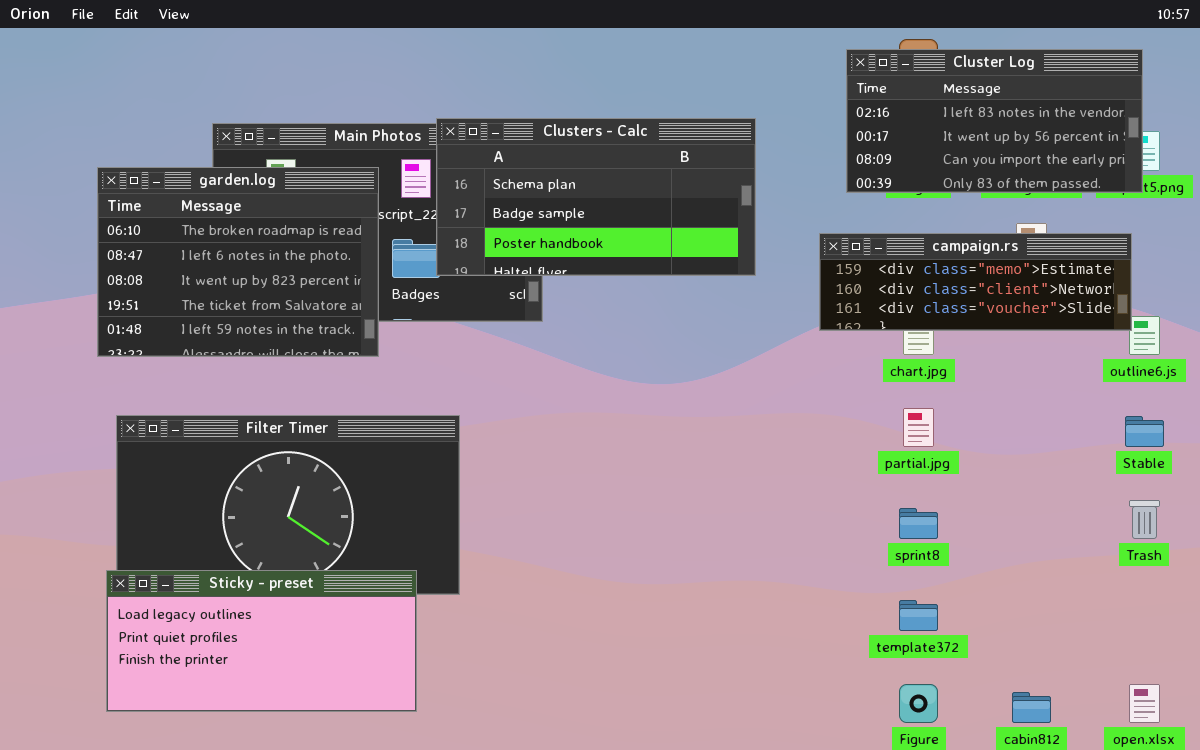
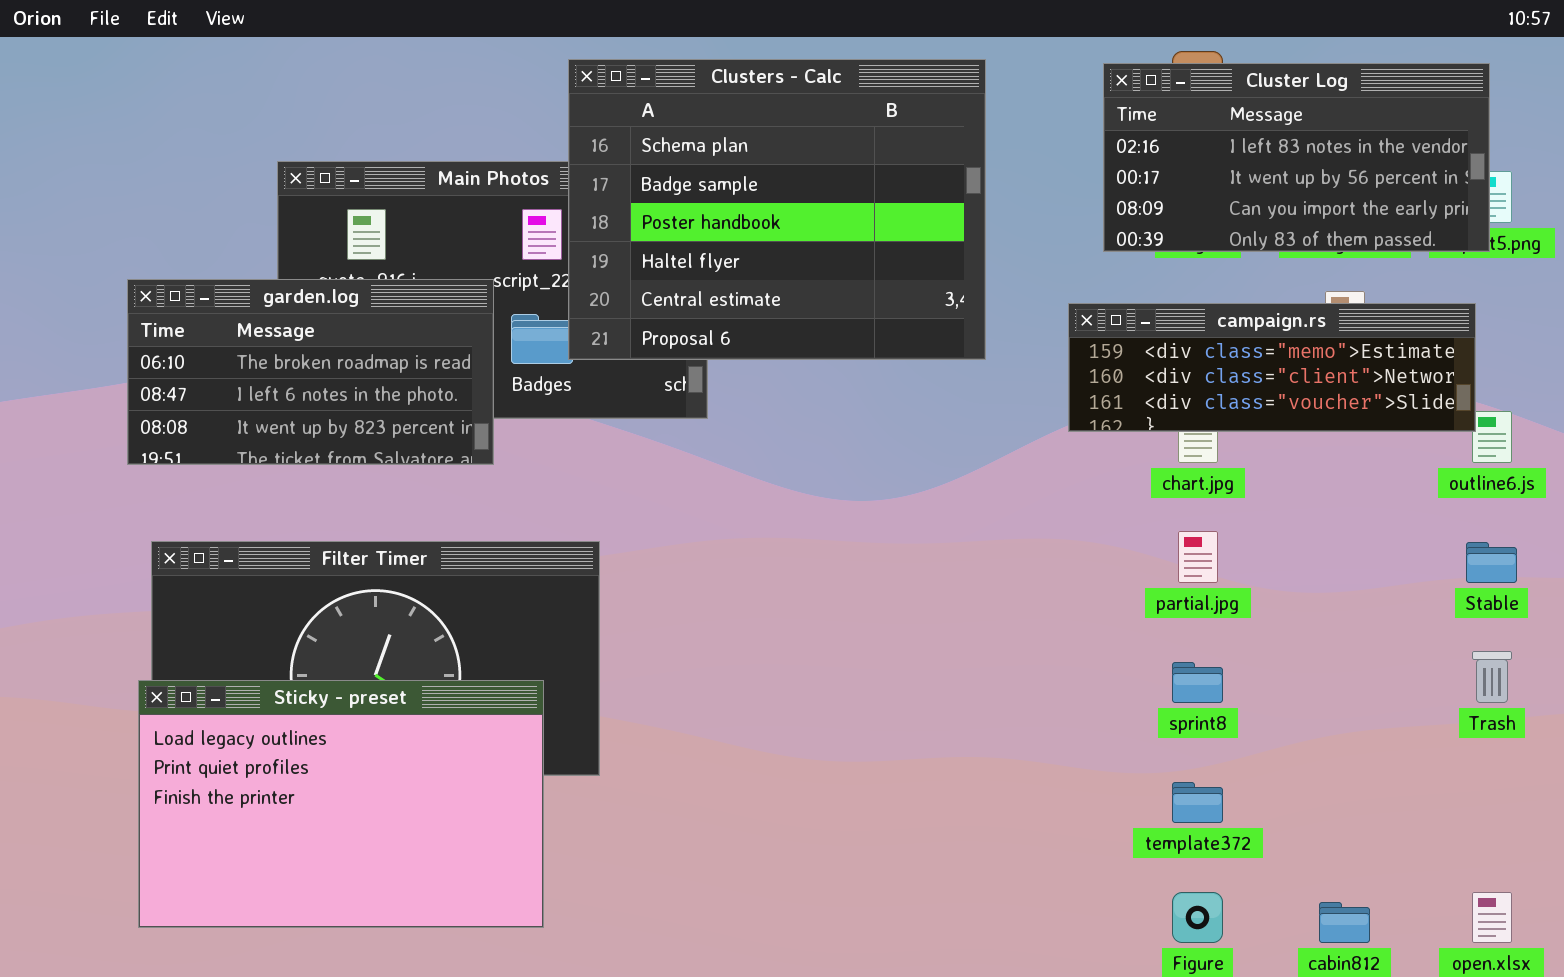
Clusters - Calc: [436,118,756,276] -> [568,59,986,360], resized
garden.log: [97,167,379,357] -> [127,279,494,465], resized
Sticky - preset: [106,570,417,712] -> [138,680,544,928], resized

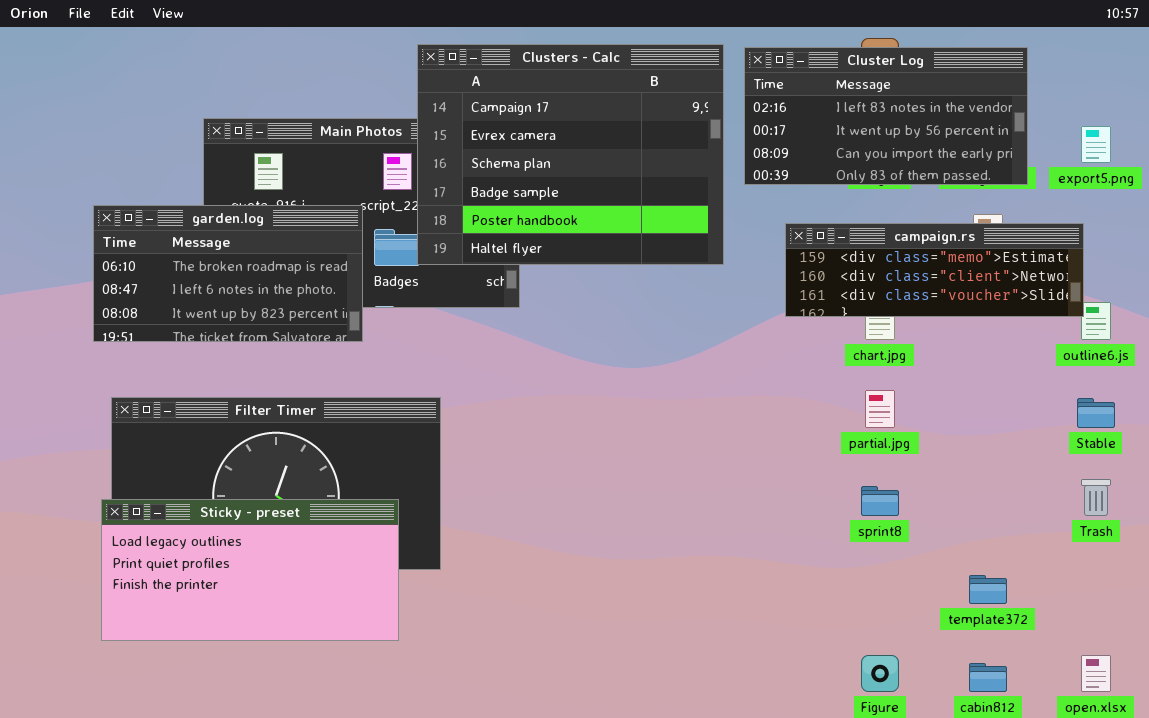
Clusters - Calc: [568,59,986,360] -> [417,44,724,265], scrolled up 2 rows
Cluster Log: [1103,63,1490,252] -> [744,47,1028,185], moved
Sticky - preset: [138,680,544,928] -> [101,499,399,641], resized
template372: [1172,782,1223,823] -> [969,575,1007,604], moved

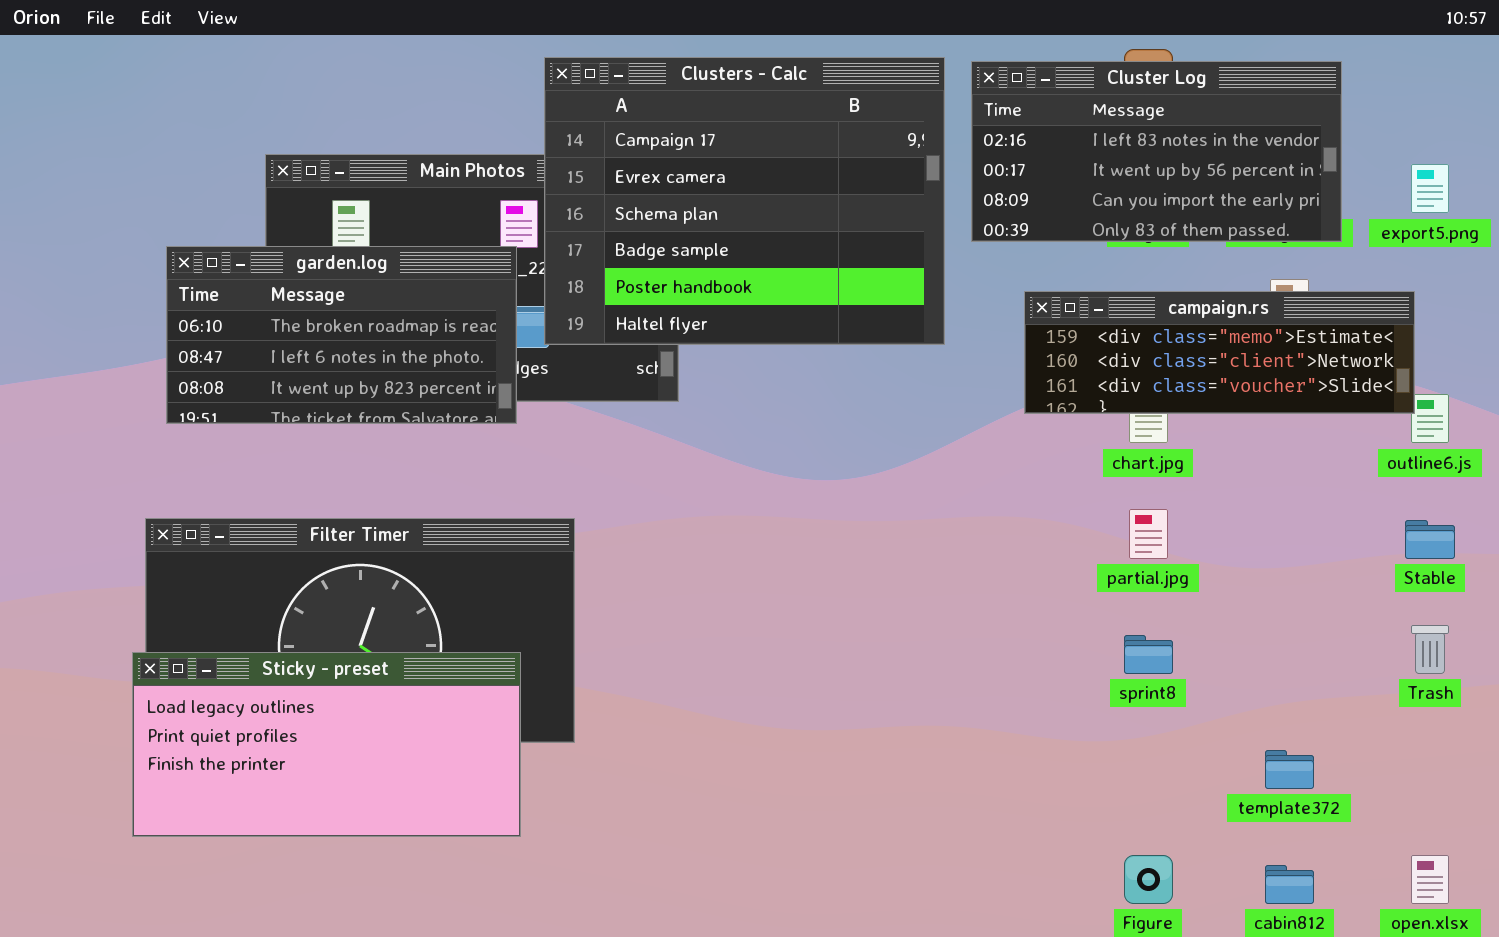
garden.log: [93,205,363,342] -> [166,246,517,424], moved

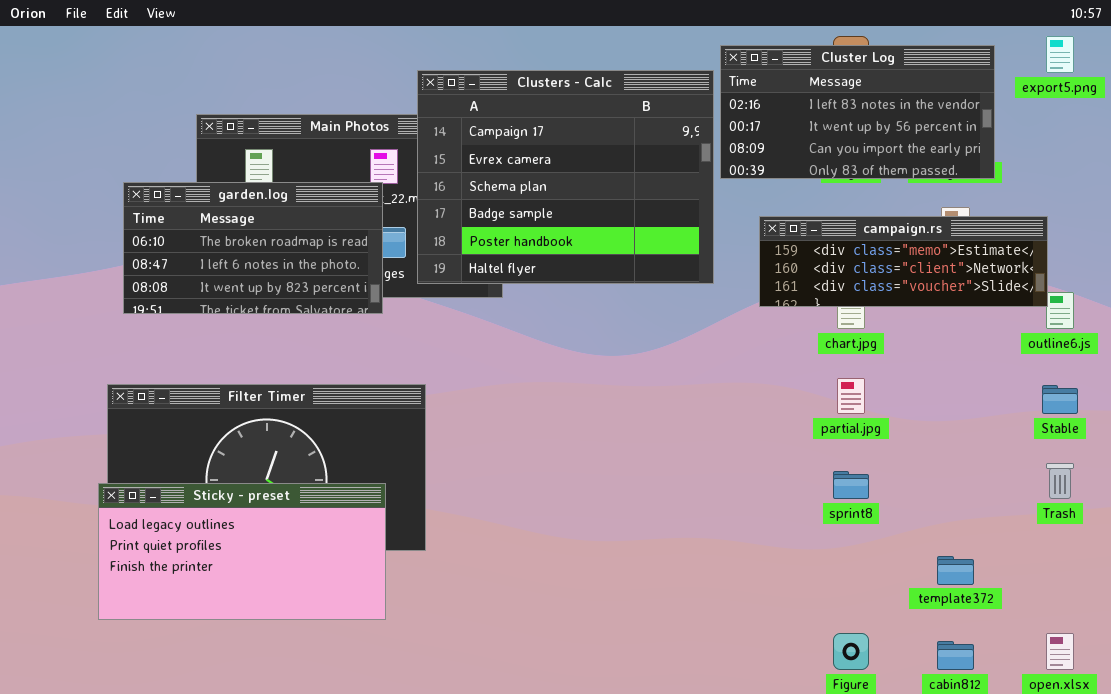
Clusters - Calc: [544,57,945,345] -> [417,70,714,284], moved
export5.png: [1411,164,1449,213] -> [1046,36,1074,73], moved

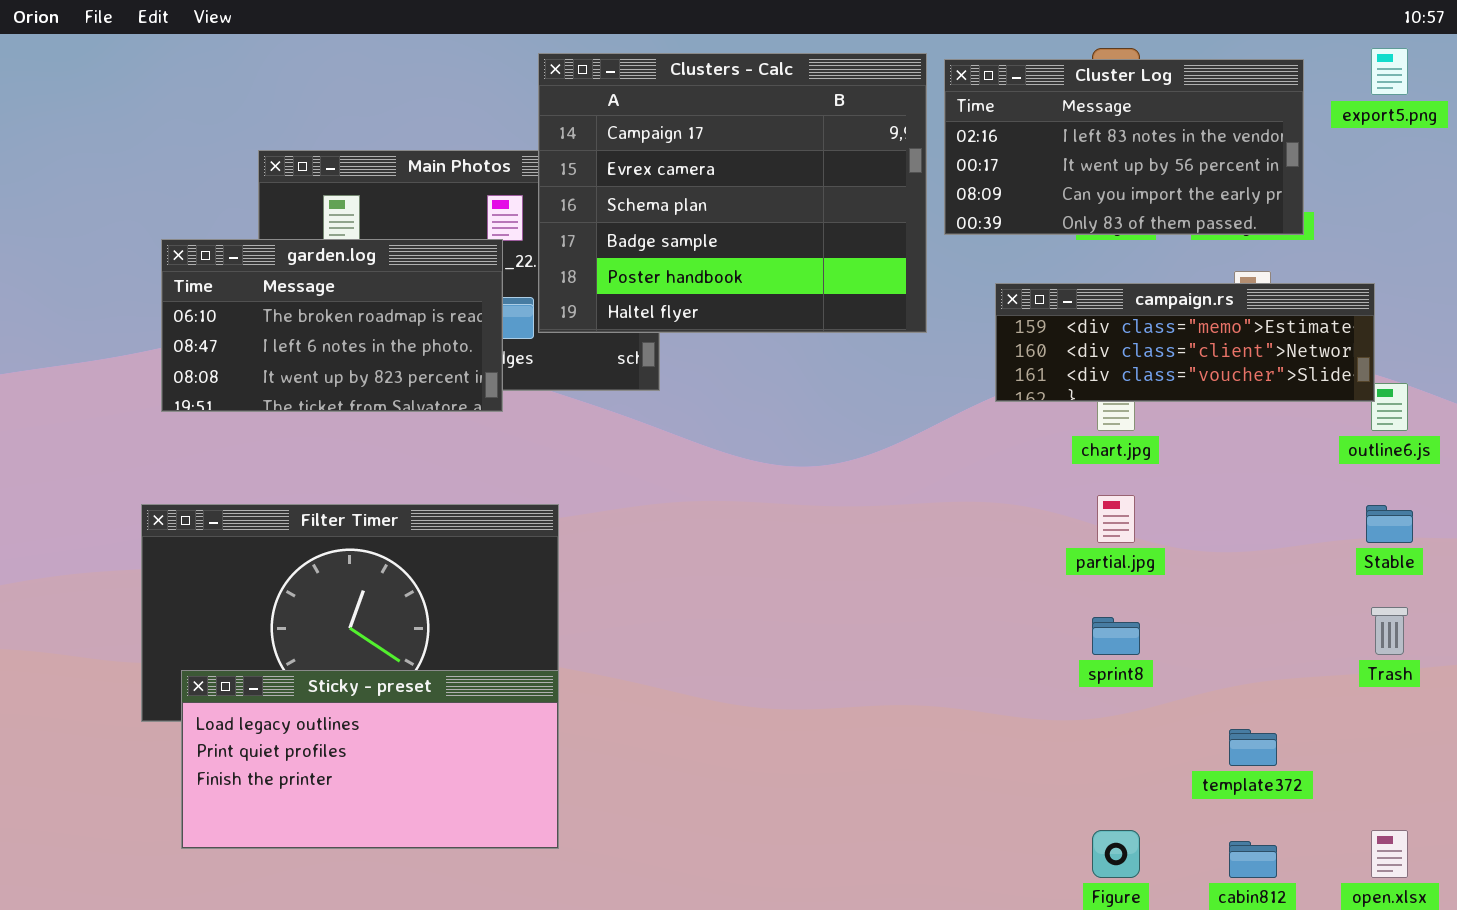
Clusters - Calc: [417,70,714,284] -> [538,53,927,333], moved
Sticky - preset: [98,483,386,620] -> [181,670,559,849], moved

